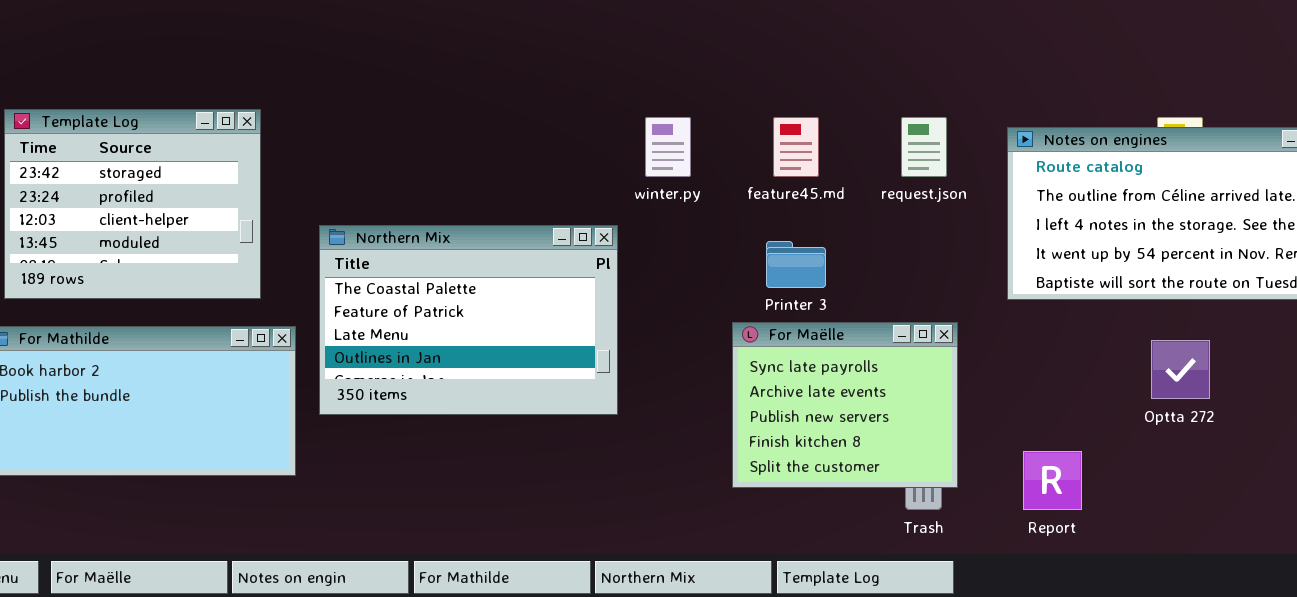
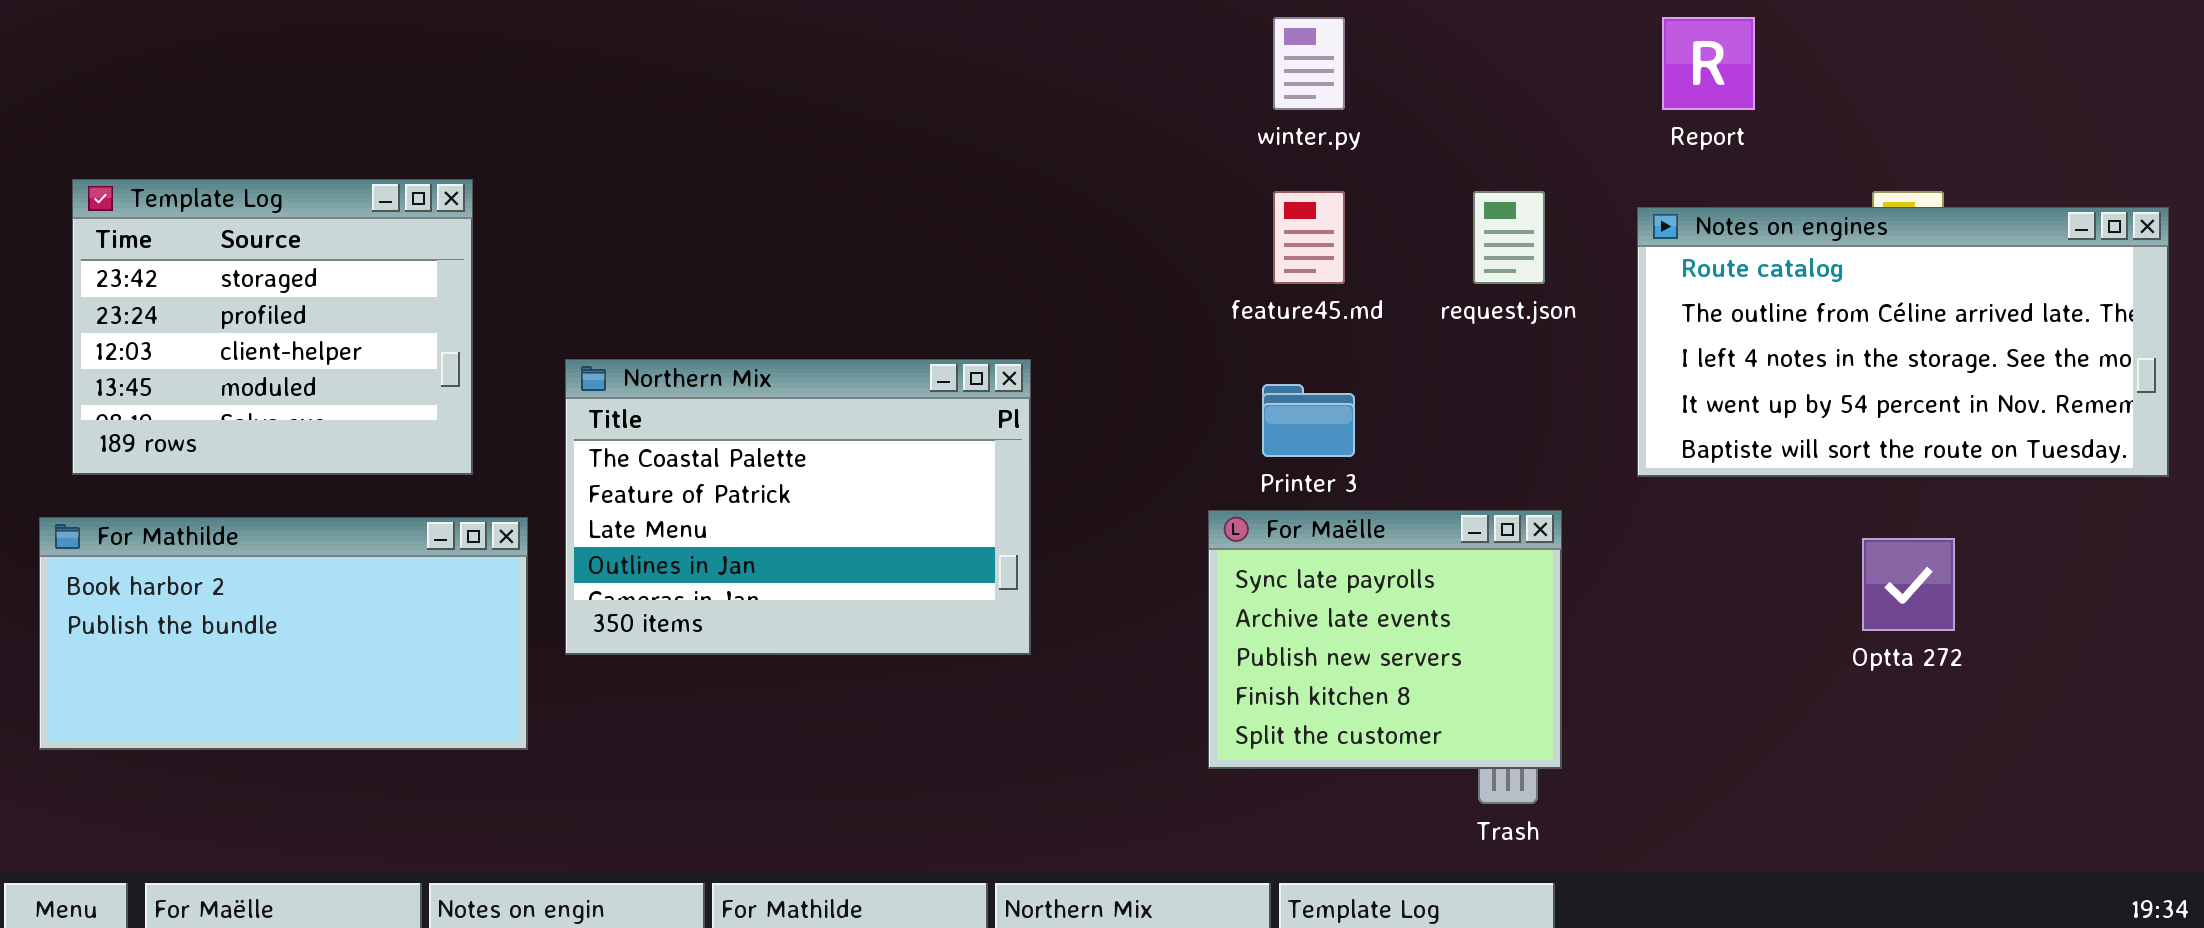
winter.py: [645,117,691,177] -> [1273,17,1345,110], moved
Report: [1023,451,1082,510] -> [1662,17,1755,110], moved

